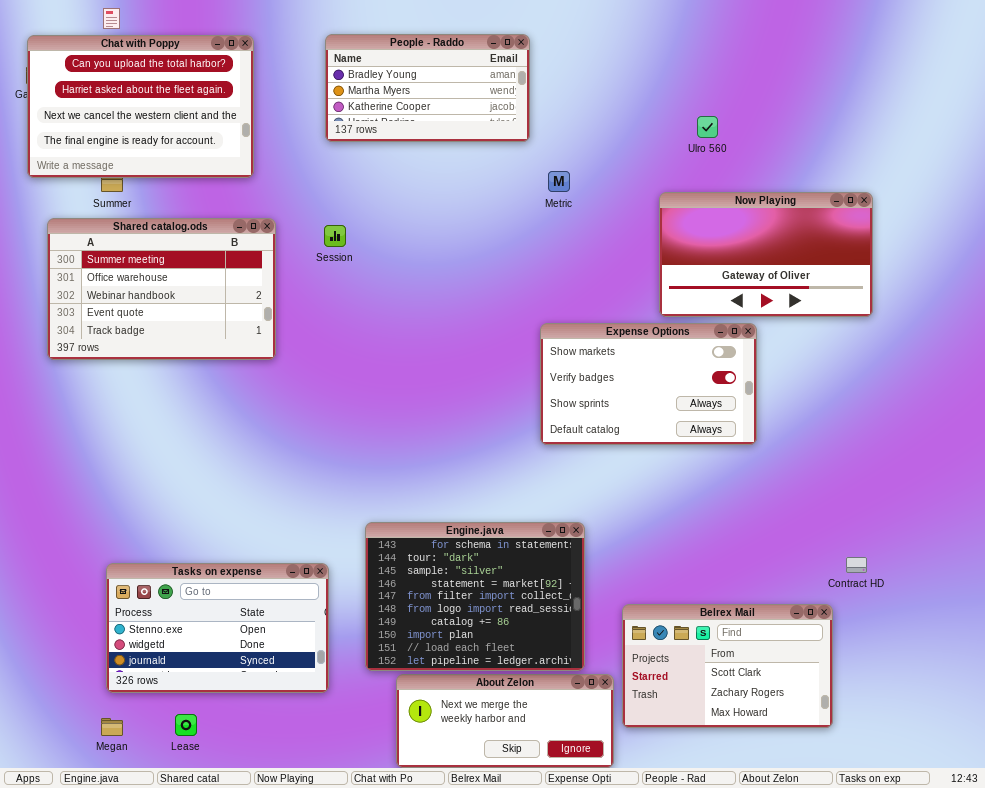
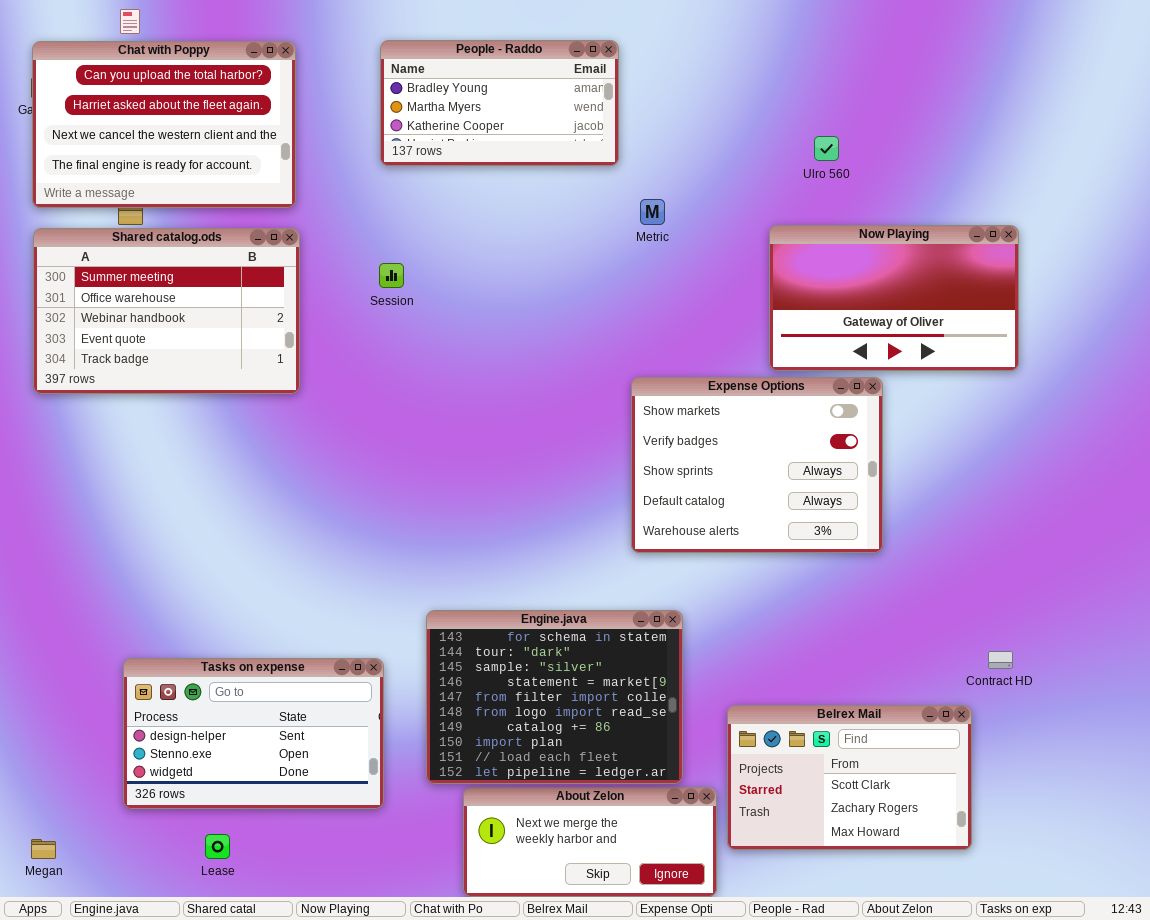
Shared catalog.ods: [47,218,276,360] -> [33,228,300,394], moved
Expense Options: [540,323,757,445] -> [631,377,883,553], resized
Tasks on expense: [106,563,329,693] -> [123,658,384,809], scrolled up 1 row
Megan: [101,718,123,736] -> [31,839,56,859], moved

